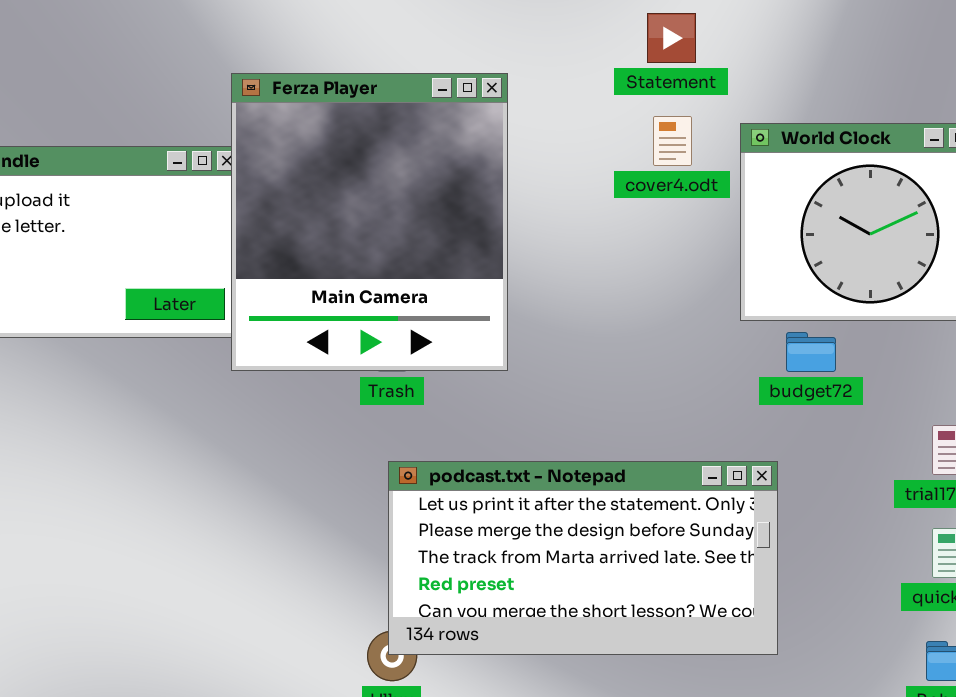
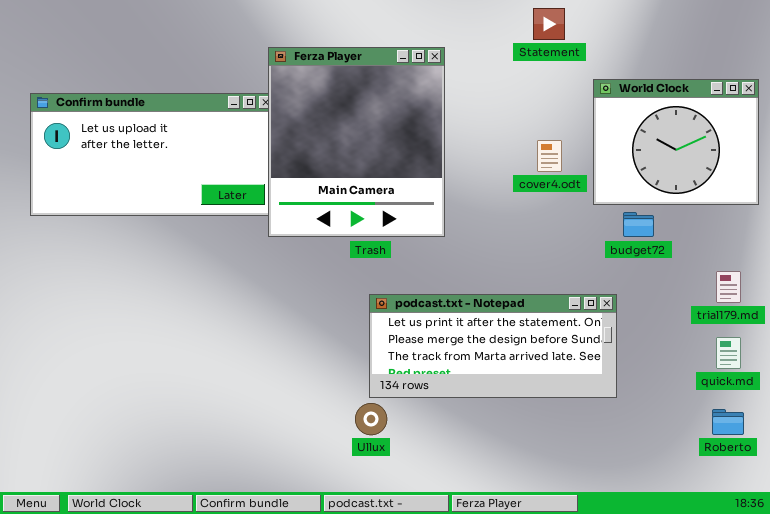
cover4.odt: [653,116,692,166] -> [537,140,562,172], moved
podcast.txt - Notepad: [388,461,778,655] -> [369,294,617,398], resized

